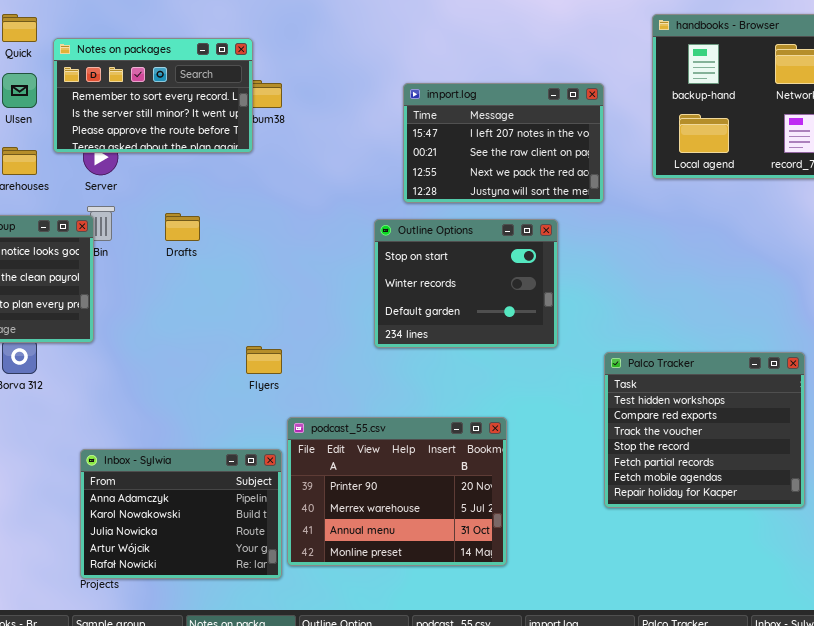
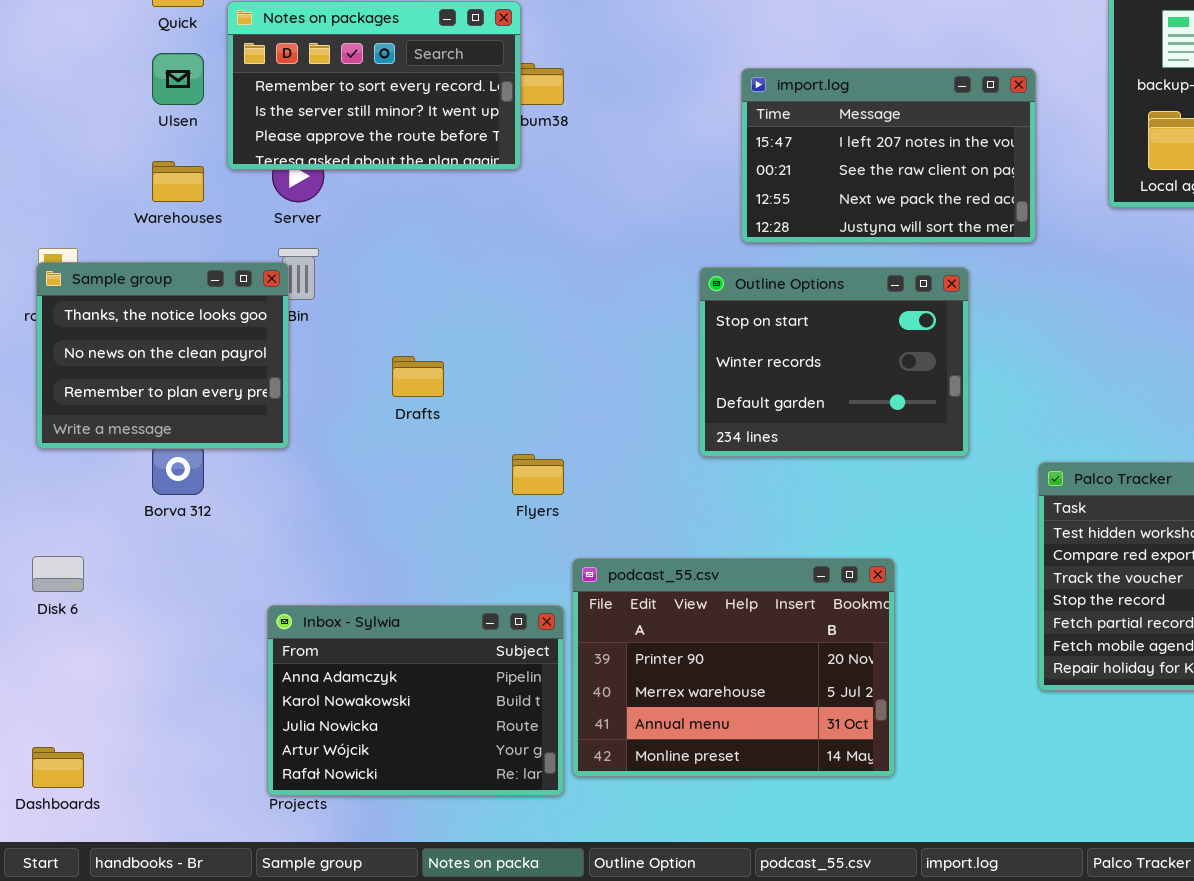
Drafts: [165,213,200,241] -> [392,356,444,397], moved

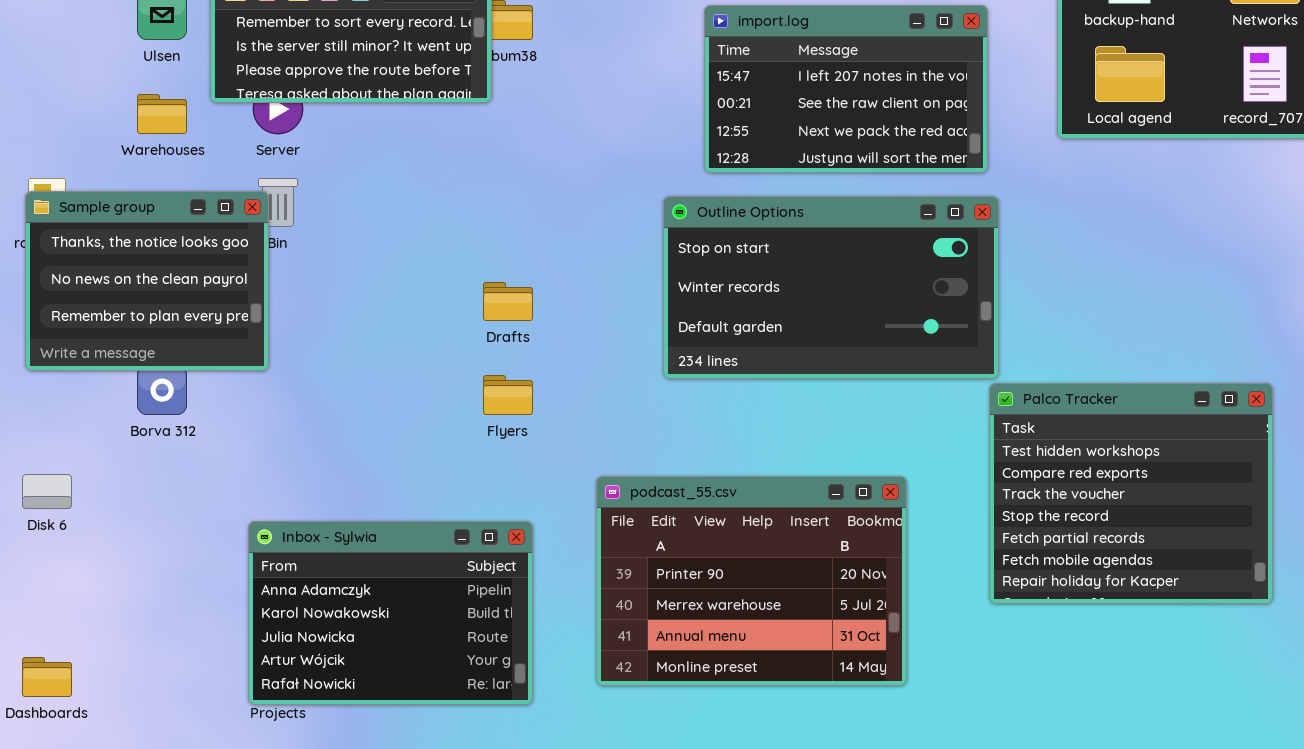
Outline Options: [699,267,969,457] -> [663,196,999,379], resized
Drafts: [392,356,444,397] -> [483,282,533,321], moved
podcast_55.csv: [572,558,895,777] -> [596,476,907,686], moved

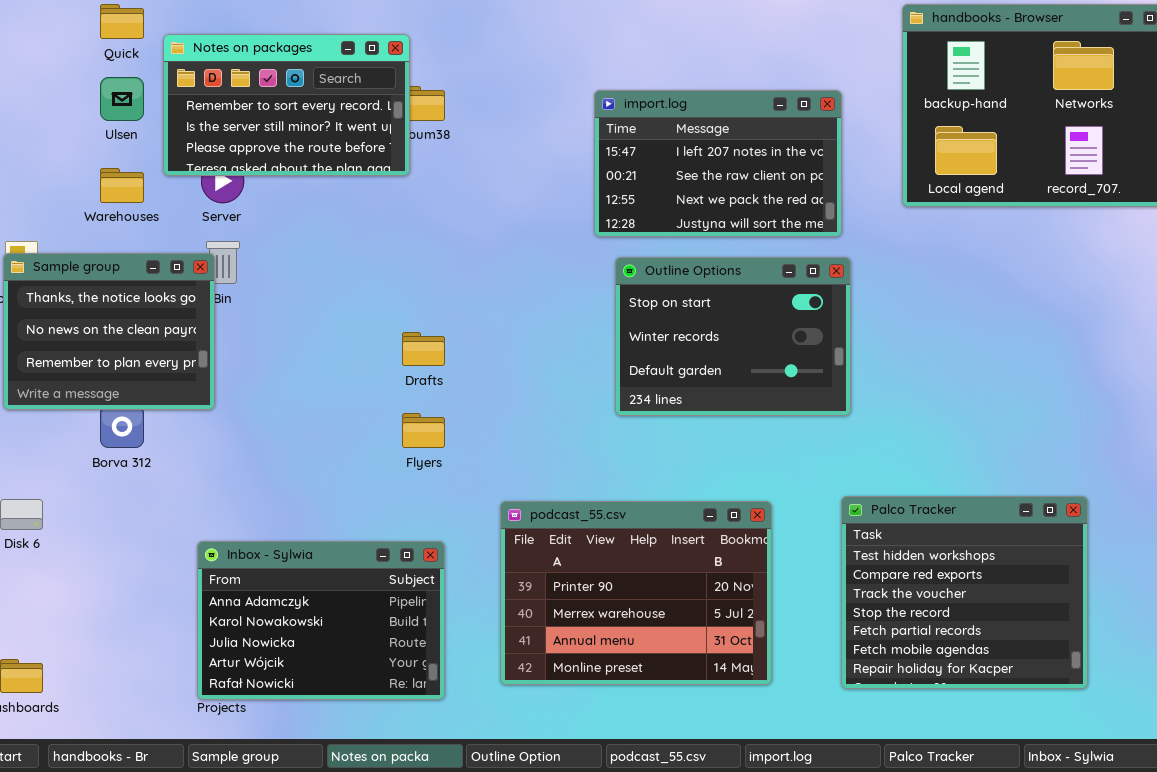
Outline Options: [663,196,999,379] -> [615,257,851,416], resized
Palco Tracker: [989,383,1273,604] -> [841,496,1088,689], moved

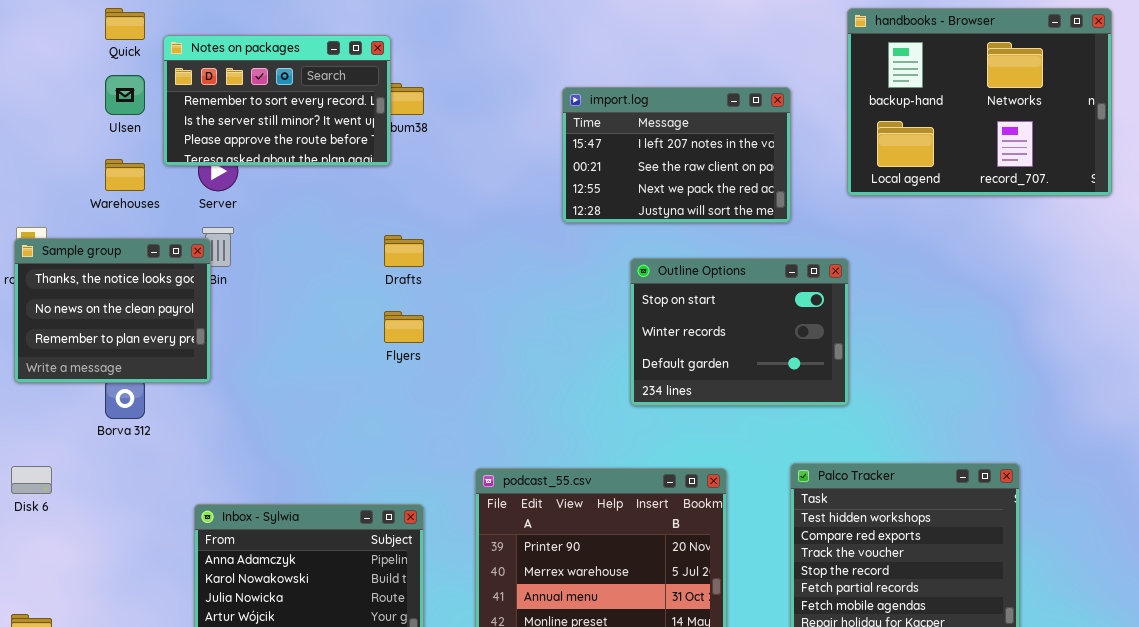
Outline Options: [615,257,851,416] -> [630,258,849,406], moved
Drafts: [402,332,445,366] -> [384,235,424,267], moved
Flyers: [402,413,445,448] -> [384,311,424,343], moved

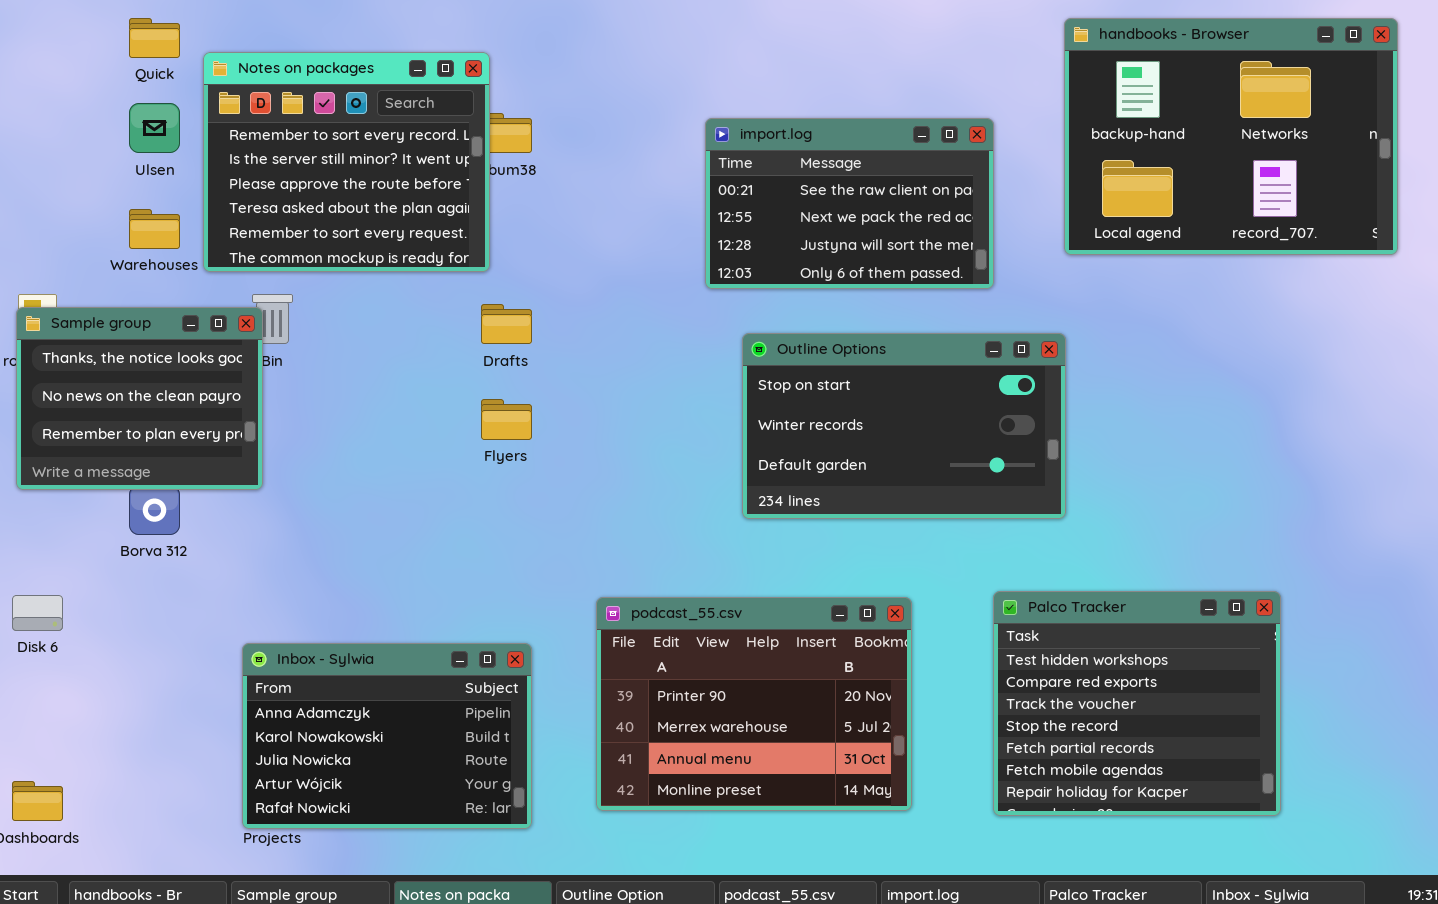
Notes on packages: [163,35,391,166] -> [203,52,490,272], resized
import.log: [562,87,791,223] -> [705,118,994,289], scrolled down 1 row
Outline Options: [630,258,849,406] -> [742,333,1066,519], resized

